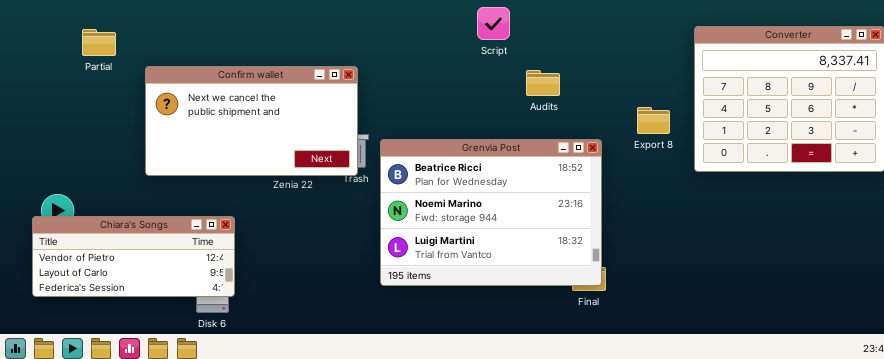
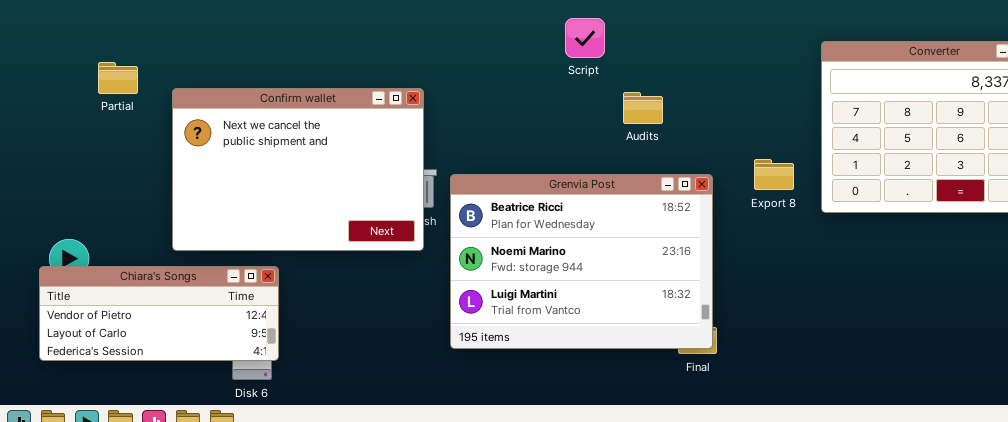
Partial: [82,29,116,56] -> [98,62,138,94], moved
Confirm wallet: [145,66,358,176] -> [172,88,424,251], resized
Export 8: [637,107,670,134] -> [754,159,794,190], moved

